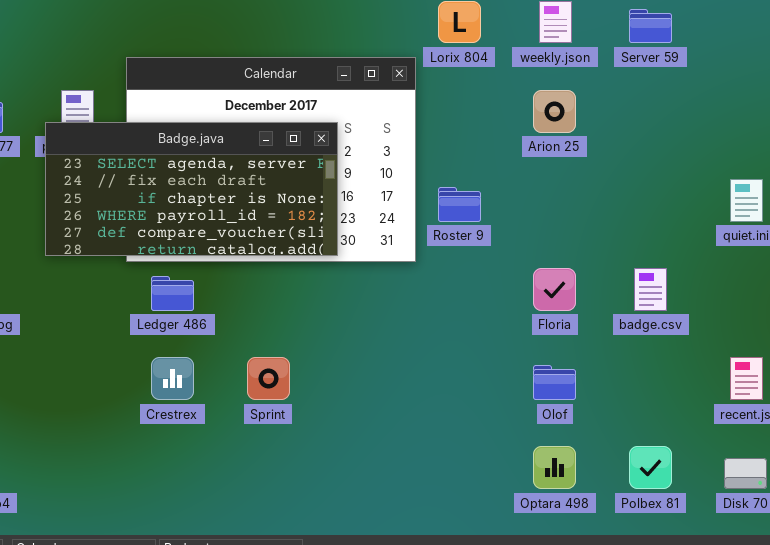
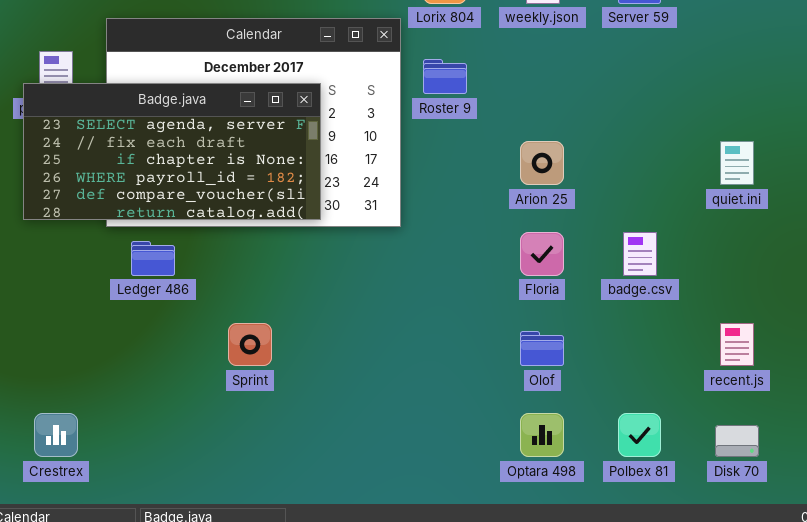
Arion 25: [533,90,576,133] -> [520,141,564,185], moved
Roster 9: [438,187,481,222] -> [423,59,467,94], moved
Crestrex: [151,357,194,400] -> [34,413,78,457], moved

